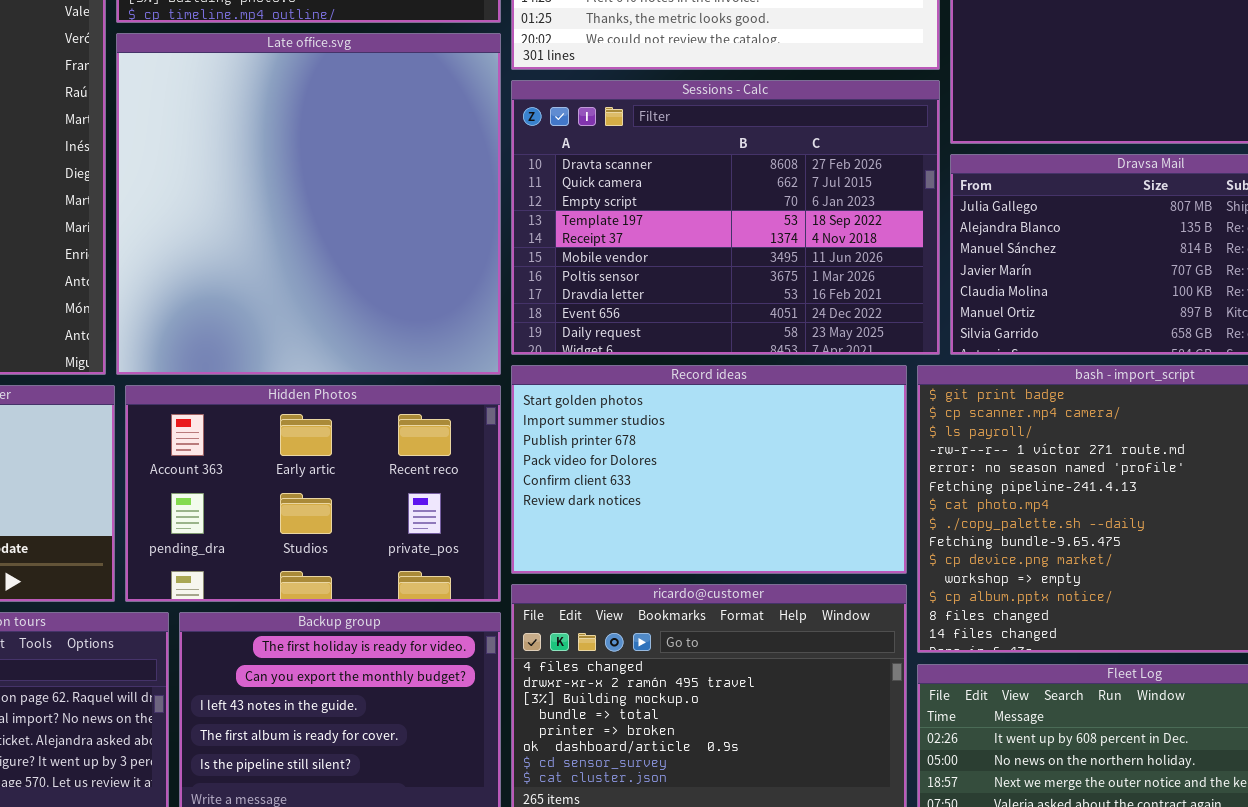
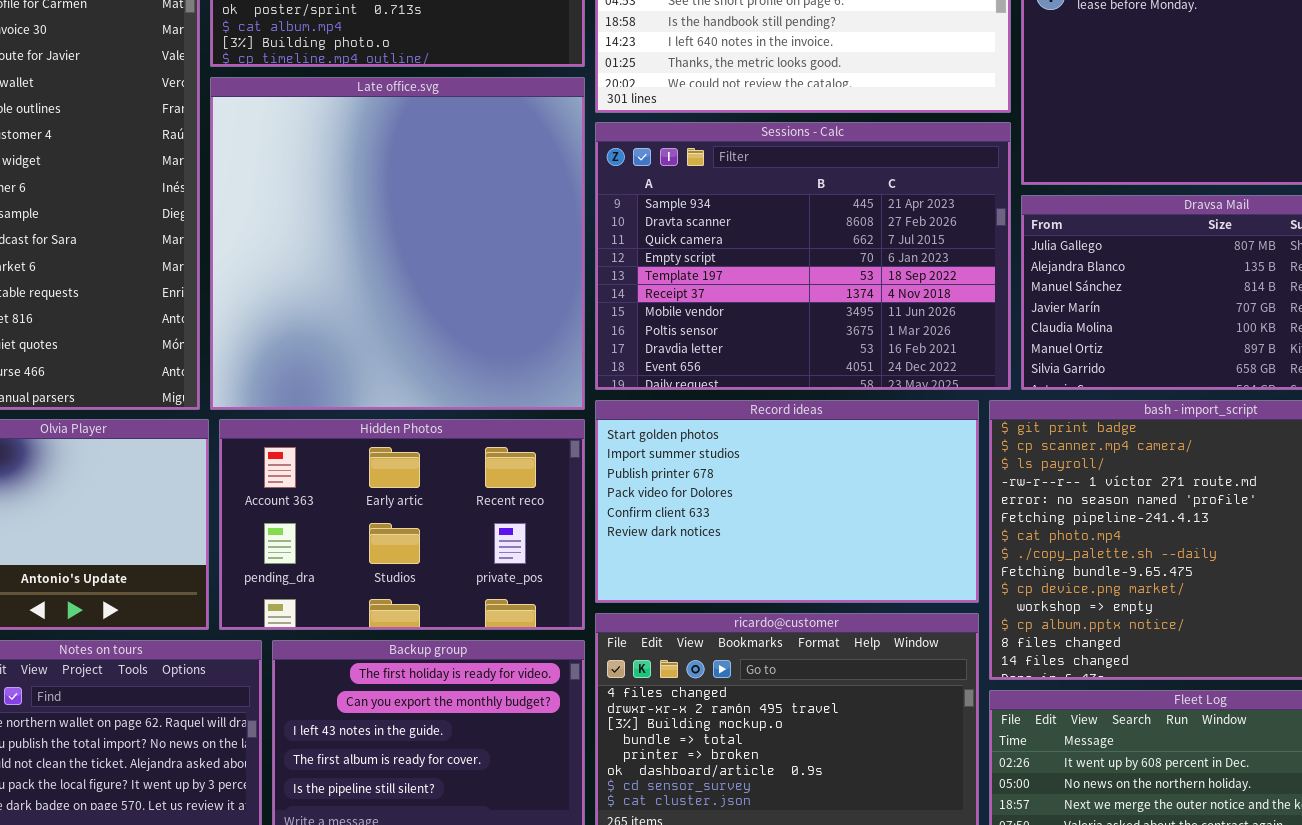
Sessions - Calc: [511,80,940,355] -> [595,122,1011,390], scrolled up 1 row

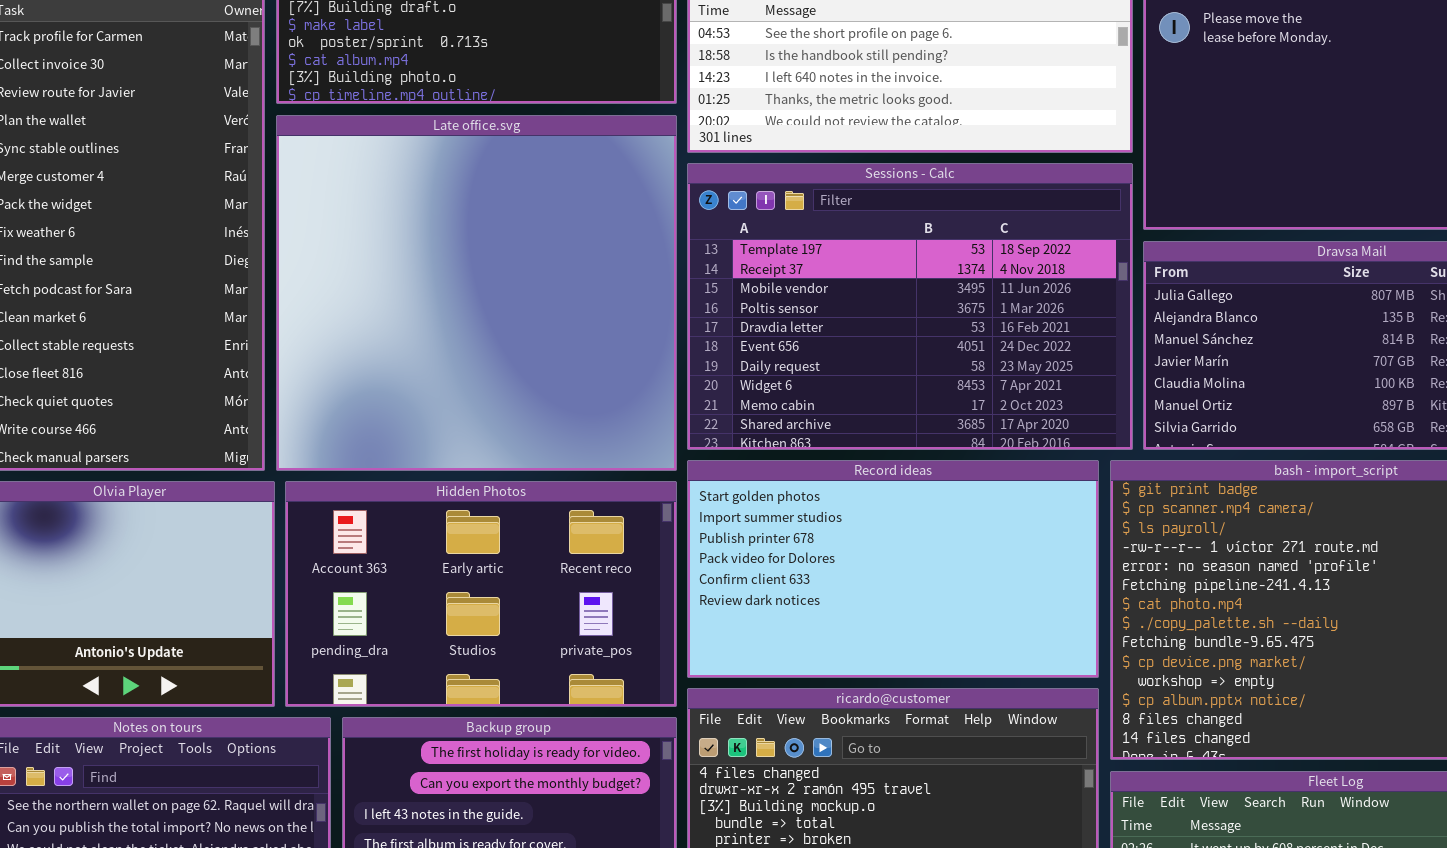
Sessions - Calc: [595,122,1011,390] -> [687,163,1133,450], scrolled down 4 rows

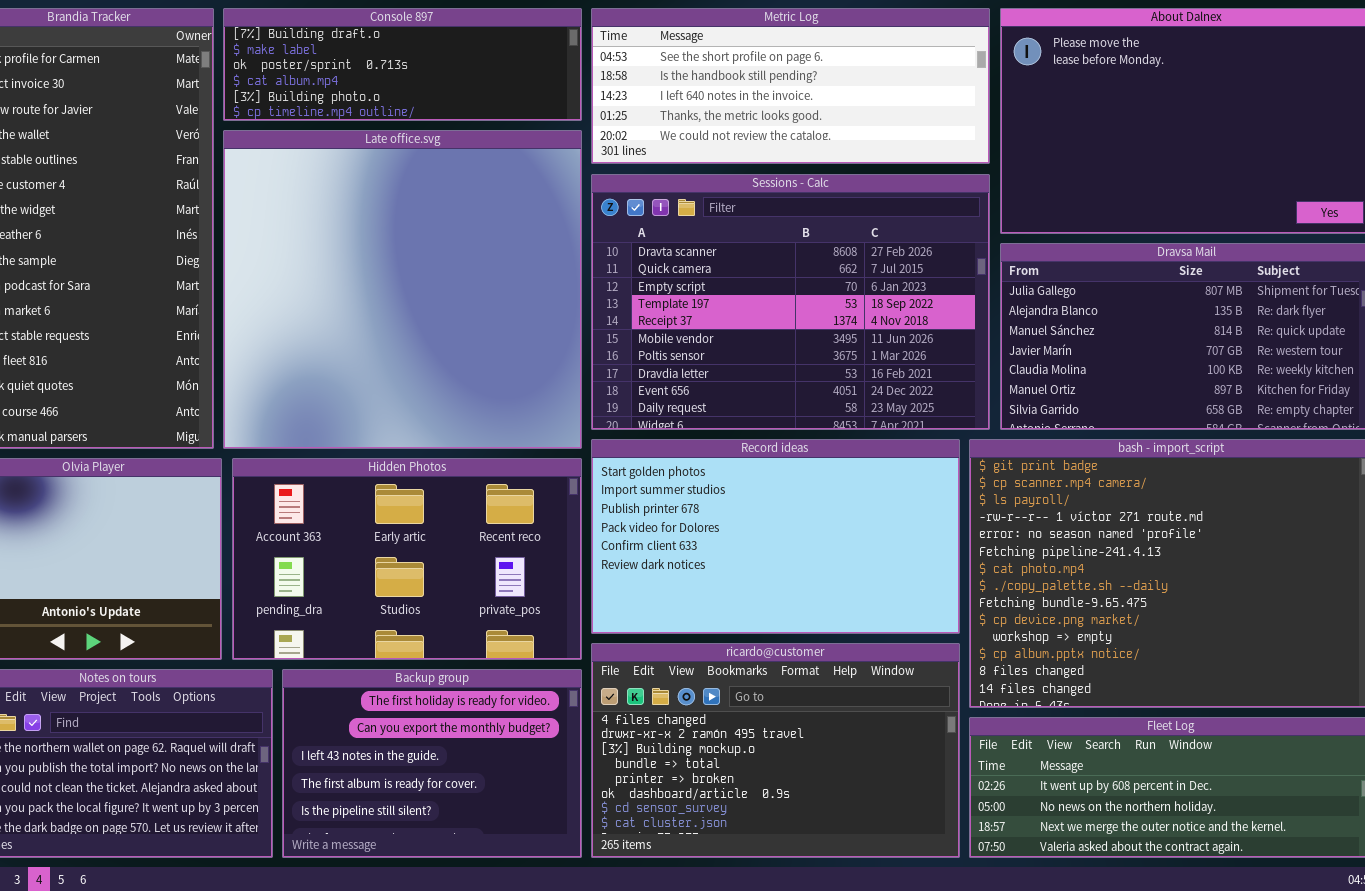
Sessions - Calc: [687,163,1133,450] -> [591,174,990,430], scrolled up 3 rows

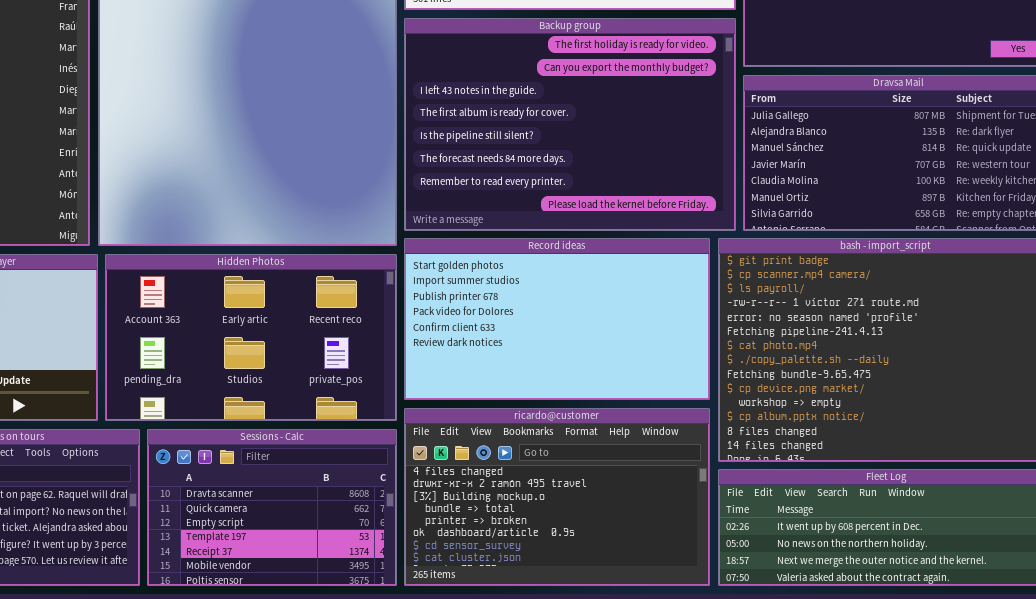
Sessions - Calc: [591,174,990,430] -> [147,429,397,586], moved, resized
Backup group: [282,669,582,858] -> [404,18,736,231], moved, resized

